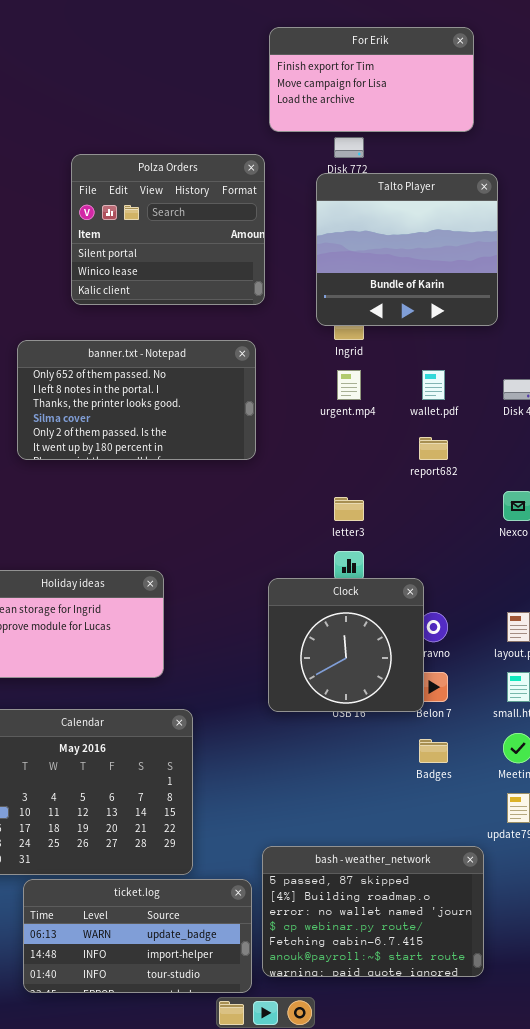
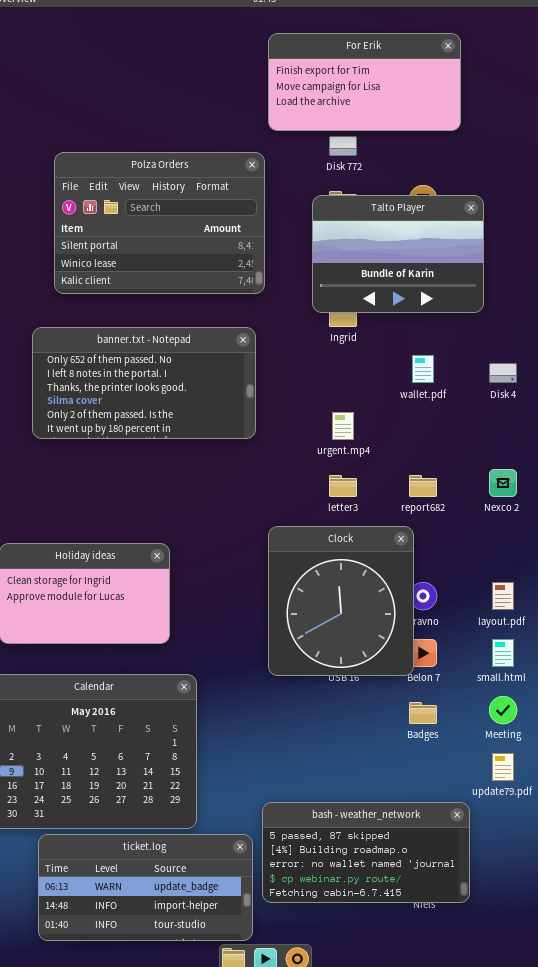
Polza Orders: [71,154,265,305] -> [54,152,265,294], resized
Talto Player: [316,173,498,326] -> [312,195,484,313], resized
urgent.mp4: [337,370,361,400] -> [332,412,354,440], moved
report682: [419,437,448,460] -> [409,475,437,497], moved
Clock: [268,578,424,712] -> [268,526,414,676], resized
bash - weather_network: [262,846,484,977] -> [262,802,470,903], resized

